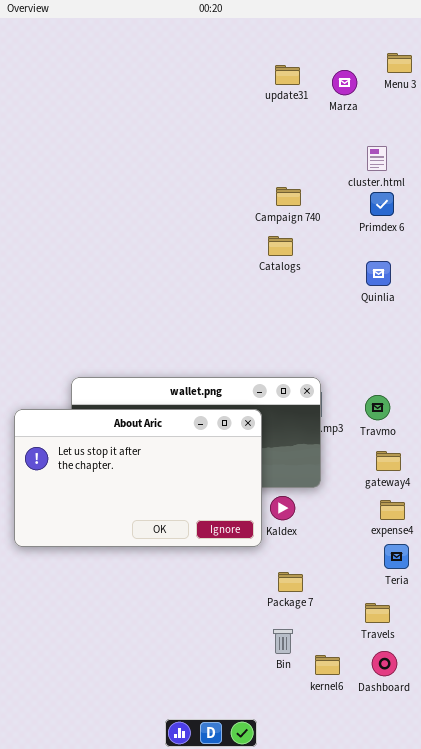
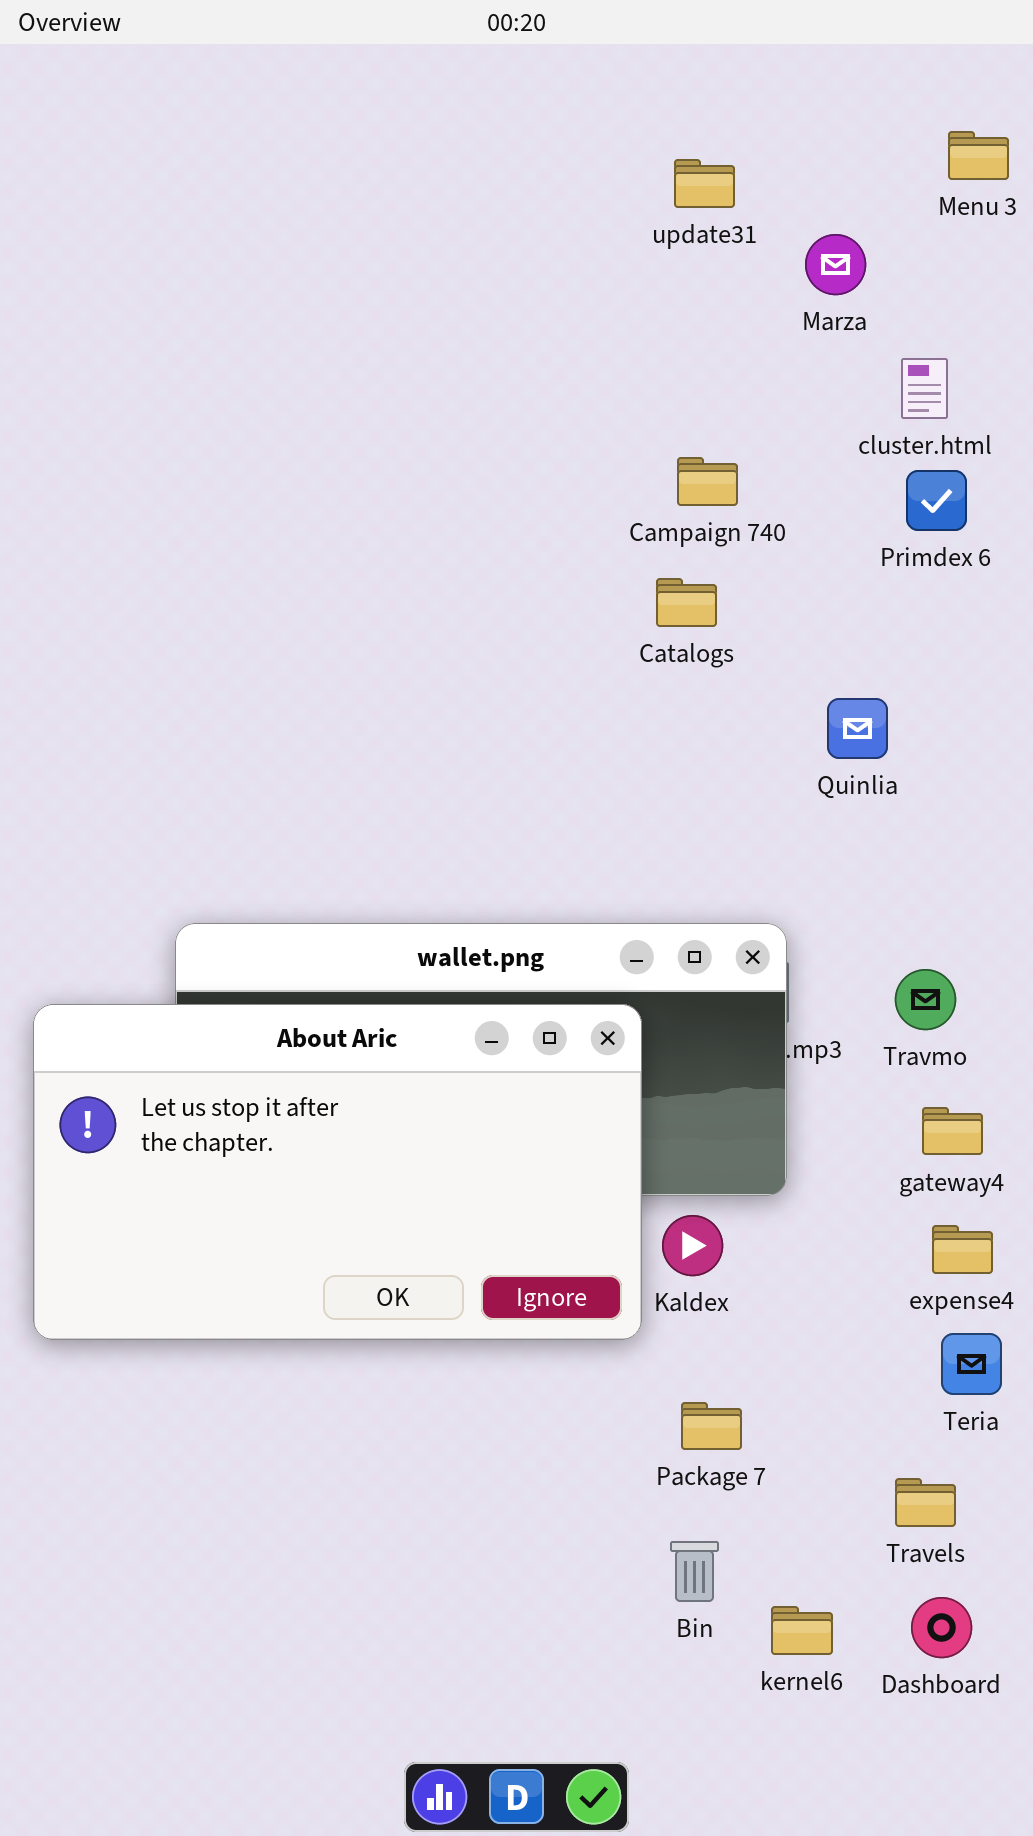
Marza: [332,70,357,95] -> [805,234,866,295], moved
Quinlia: [366,261,391,286] -> [827,698,888,759], moved

